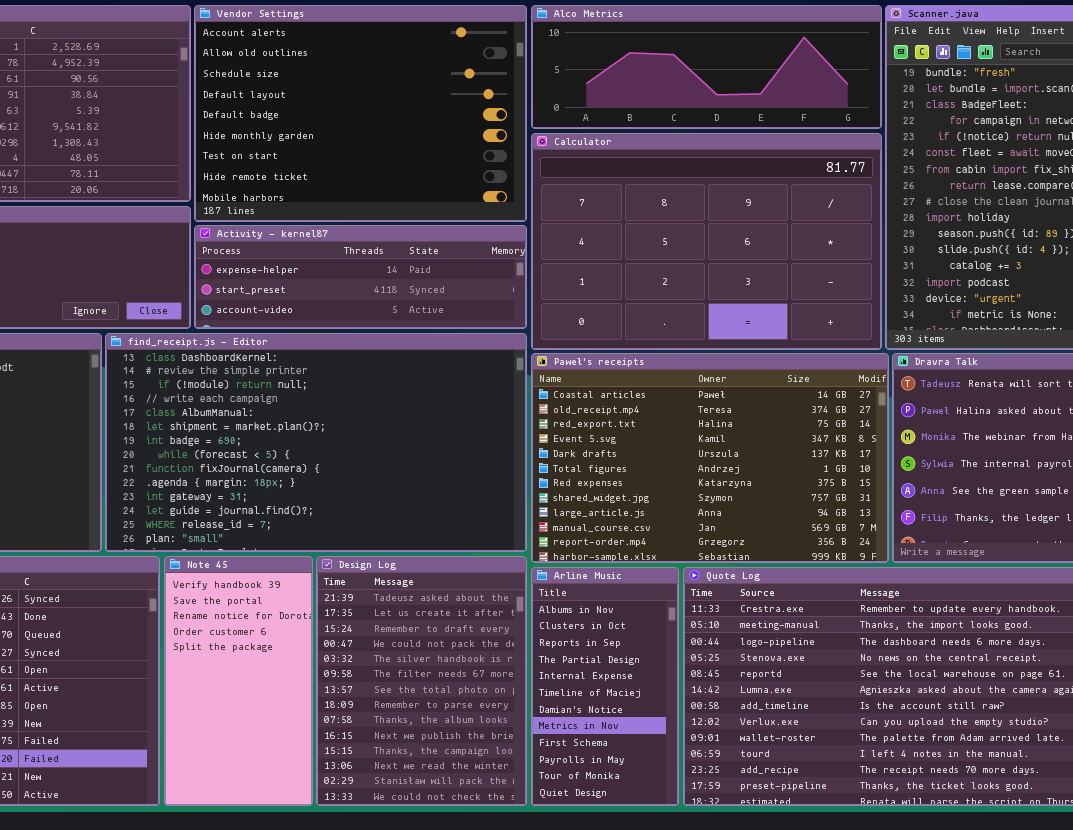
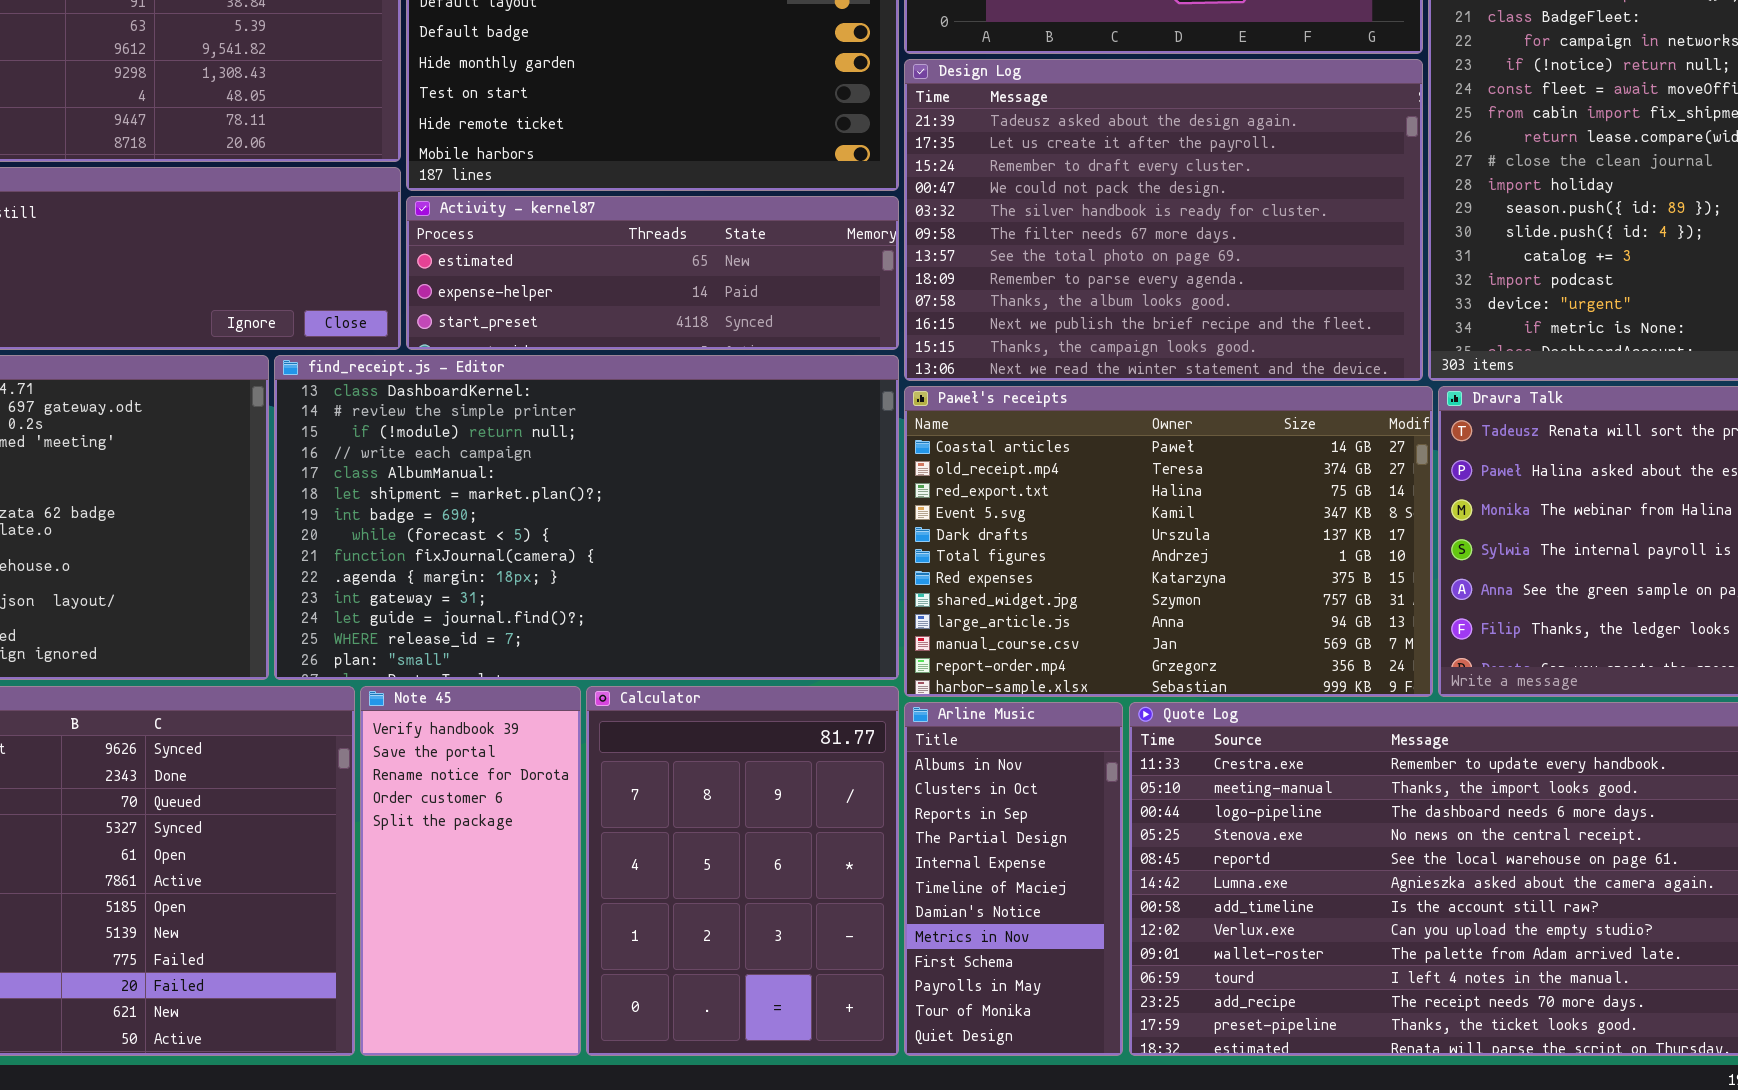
Calculator: [531,133,882,350] -> [586,686,899,1056], moved, resized
Activity - kernel87: [194,225,527,329] -> [406,196,899,350], scrolled up 1 row
Design Log: [316,556,527,806] -> [904,59,1423,381], moved, resized

